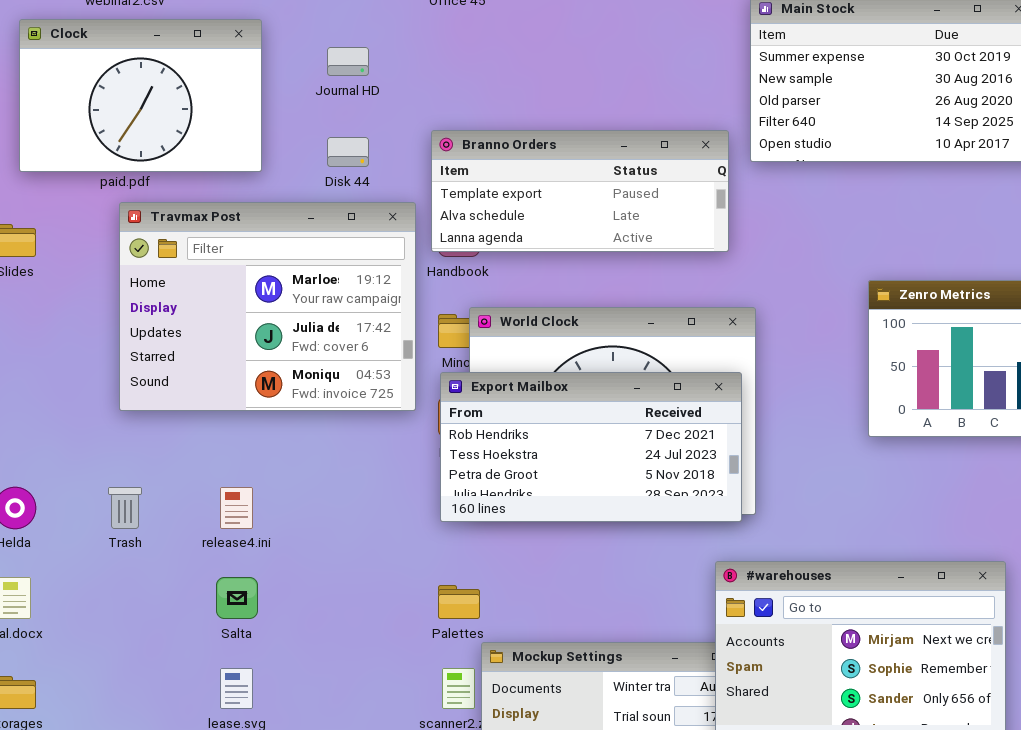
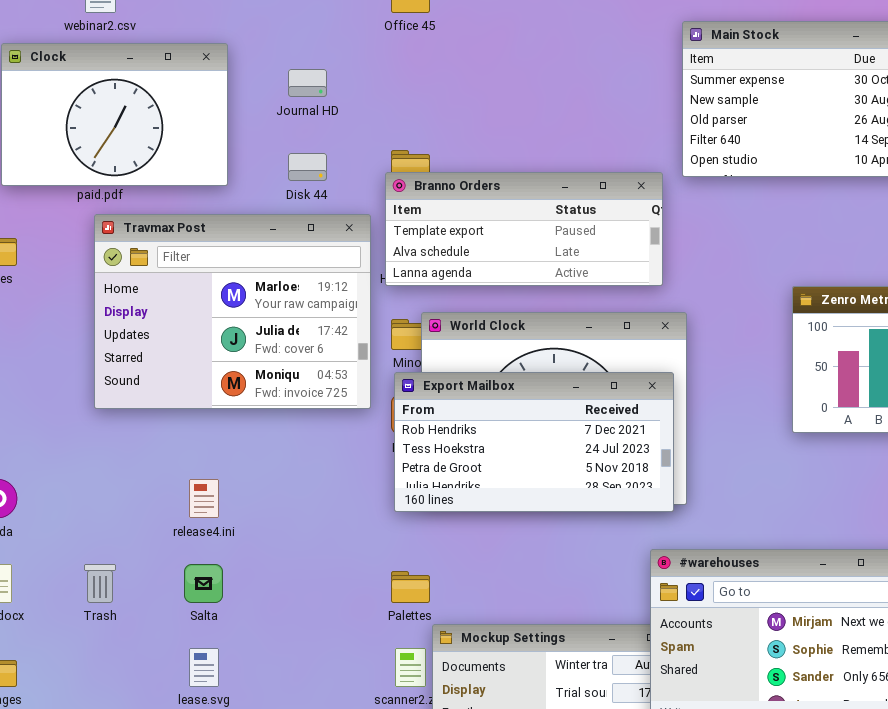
Branno Orders: [431,130,729,252] -> [385,172,663,286], moved
Trash: [108,487,142,529] -> [84,564,116,603], moved

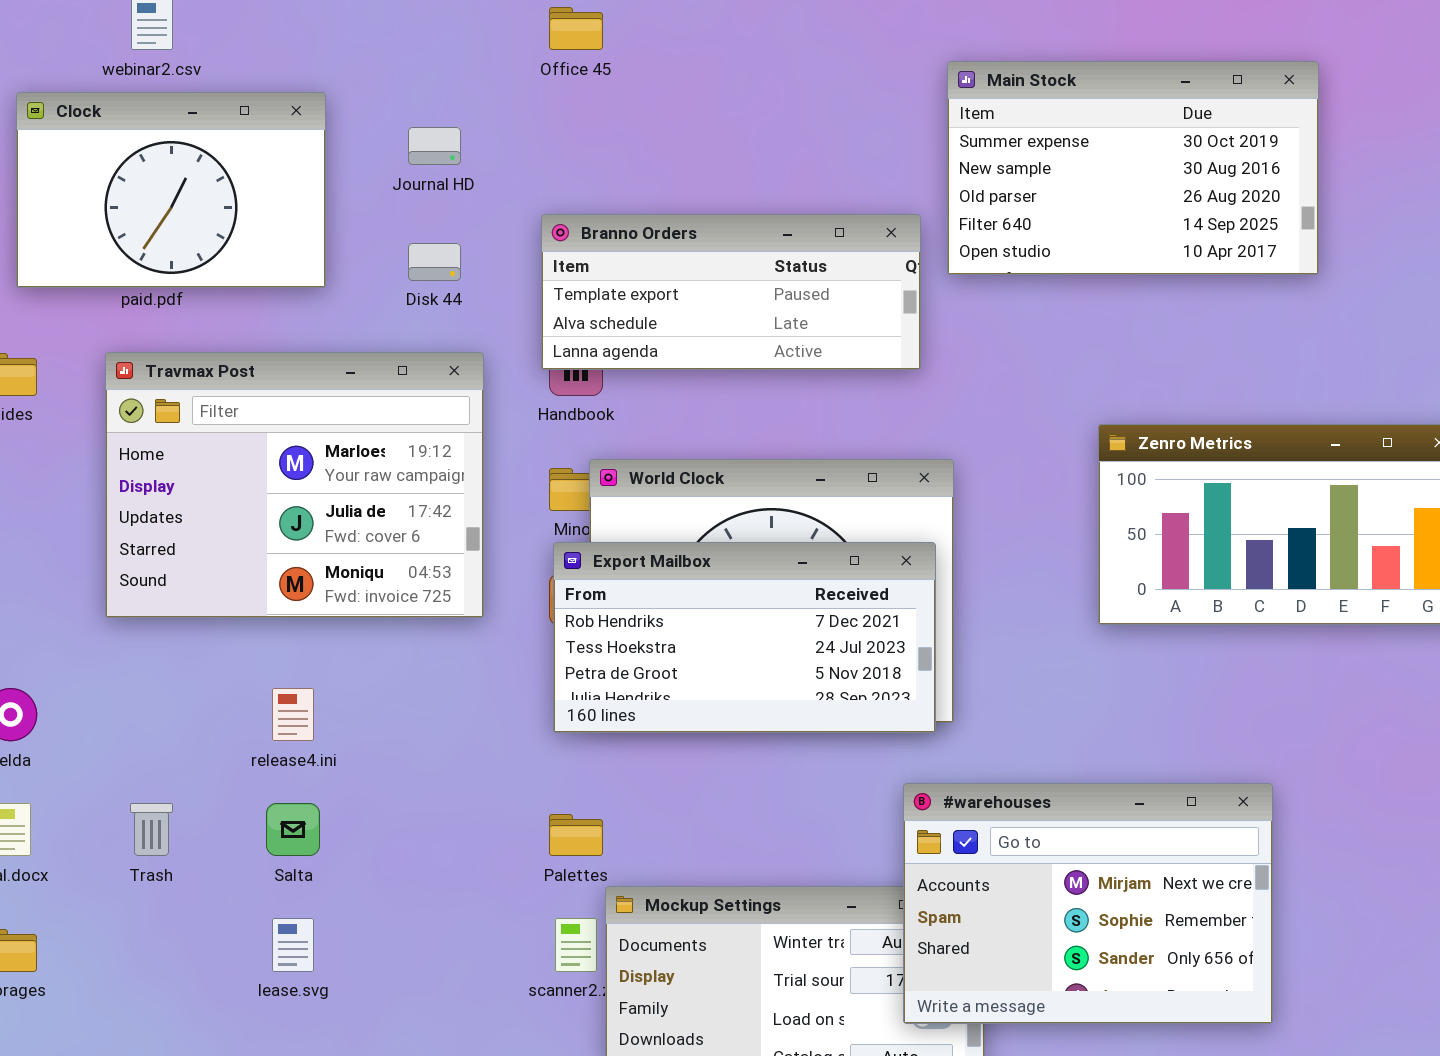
Branno Orders: [385,172,663,286] -> [541,214,921,370], moved
Travmax Post: [94,214,371,409] -> [105,352,484,618], moved

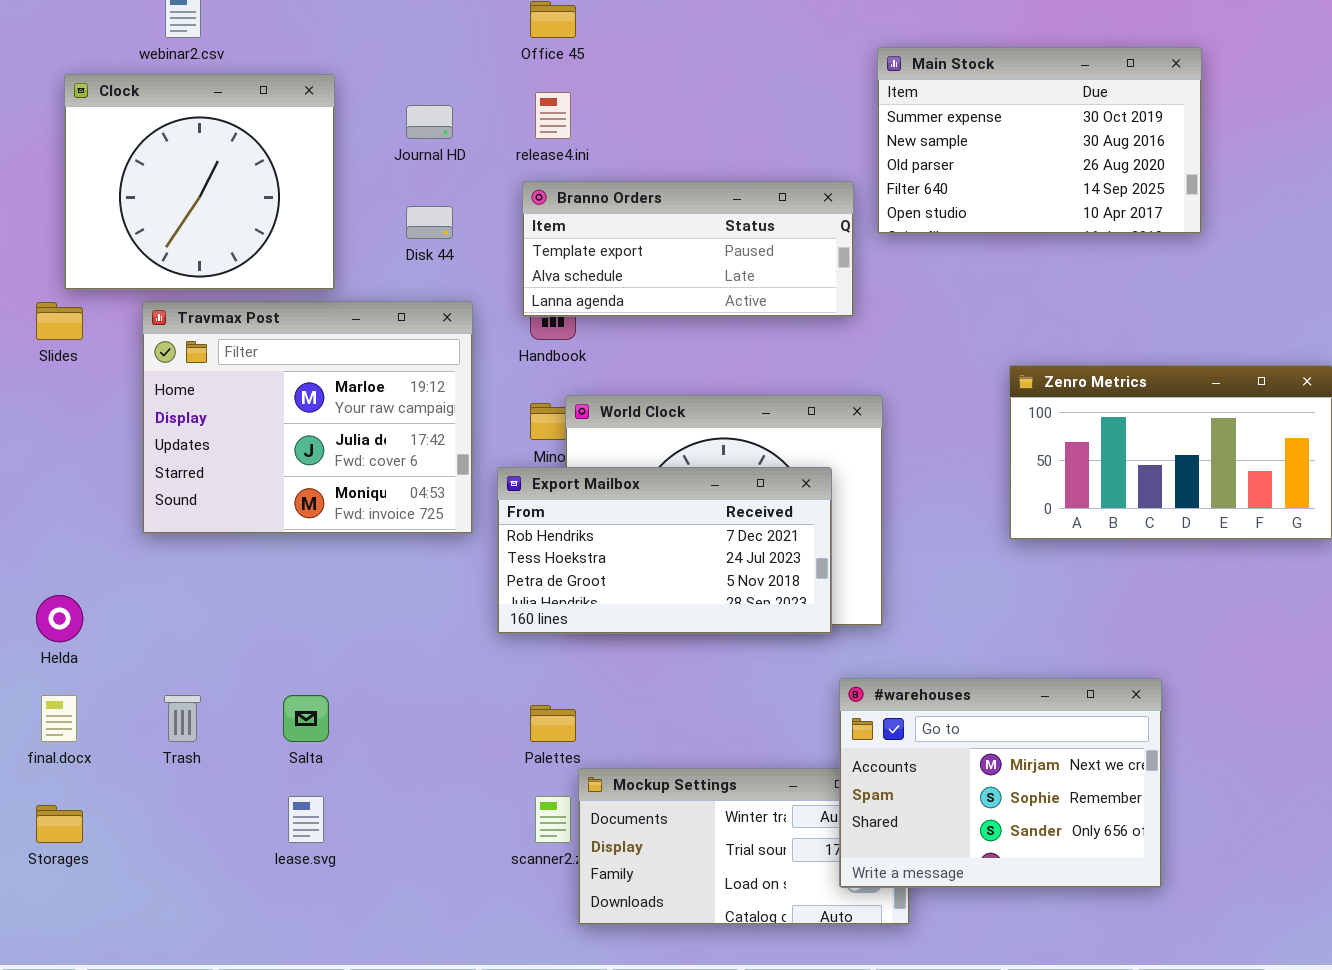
Clock: [16,92,326,288] -> [64,74,335,290], resized
Export Mailbox: [553,542,936,733] -> [497,467,832,634], moved
release4.ini: [272,688,314,741] -> [535,92,571,139], moved

